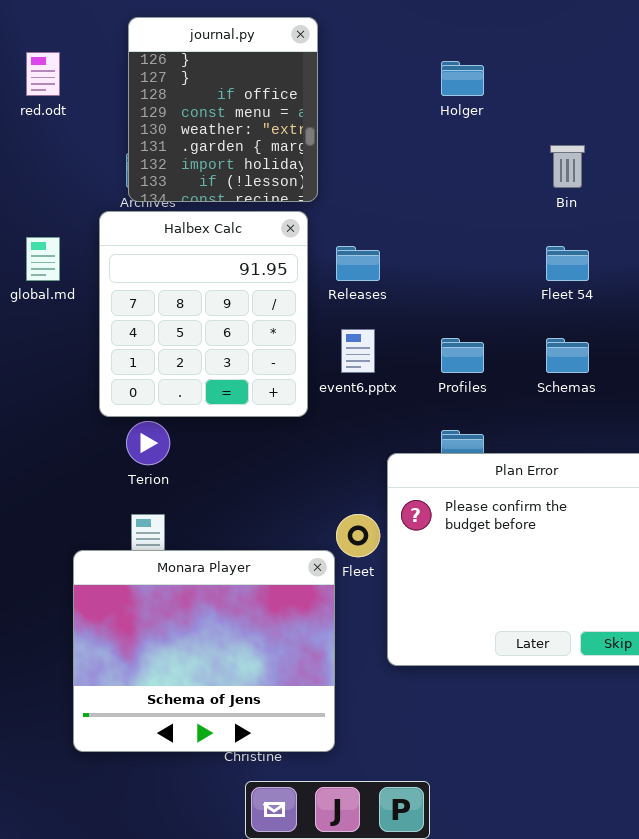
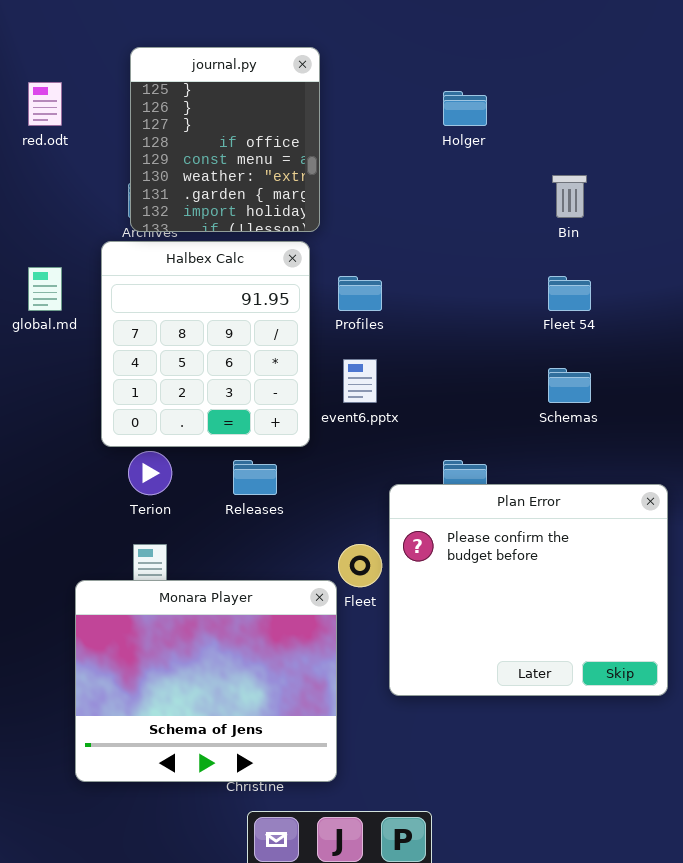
journal.py: [128,17,318,202] -> [130,47,320,232], scrolled up 1 row
Releases: [336,246,380,281] -> [233,460,277,495], moved
Profiles: [441,338,484,373] -> [338,276,382,311], moved

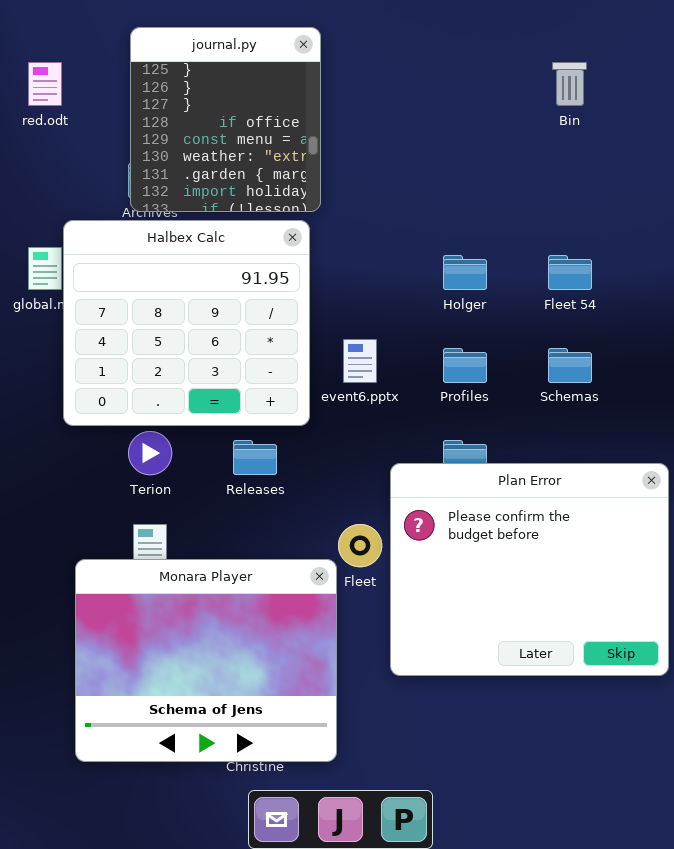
Holger: [443,91,487,126] -> [443,255,487,290], moved
Bin: [552,175,587,218] -> [552,62,587,106], moved
Halbex Calc: [101,241,310,447] -> [63,220,310,426], resized
Profiles: [338,276,382,311] -> [443,348,487,383], moved

